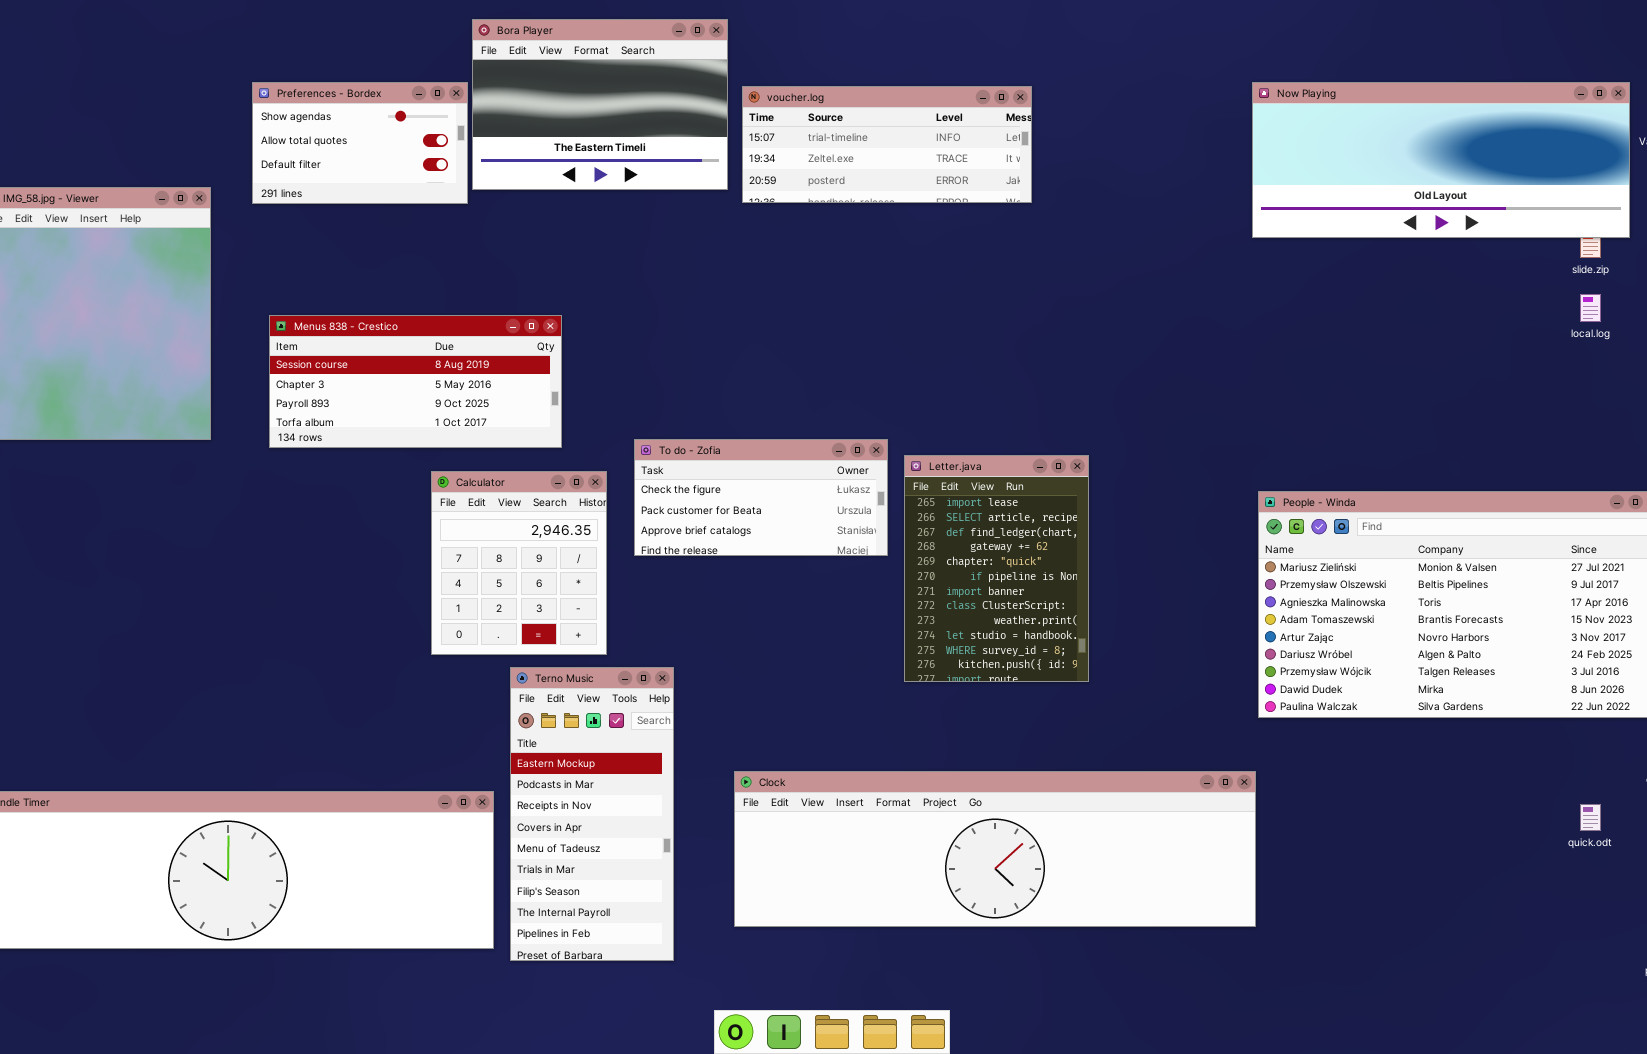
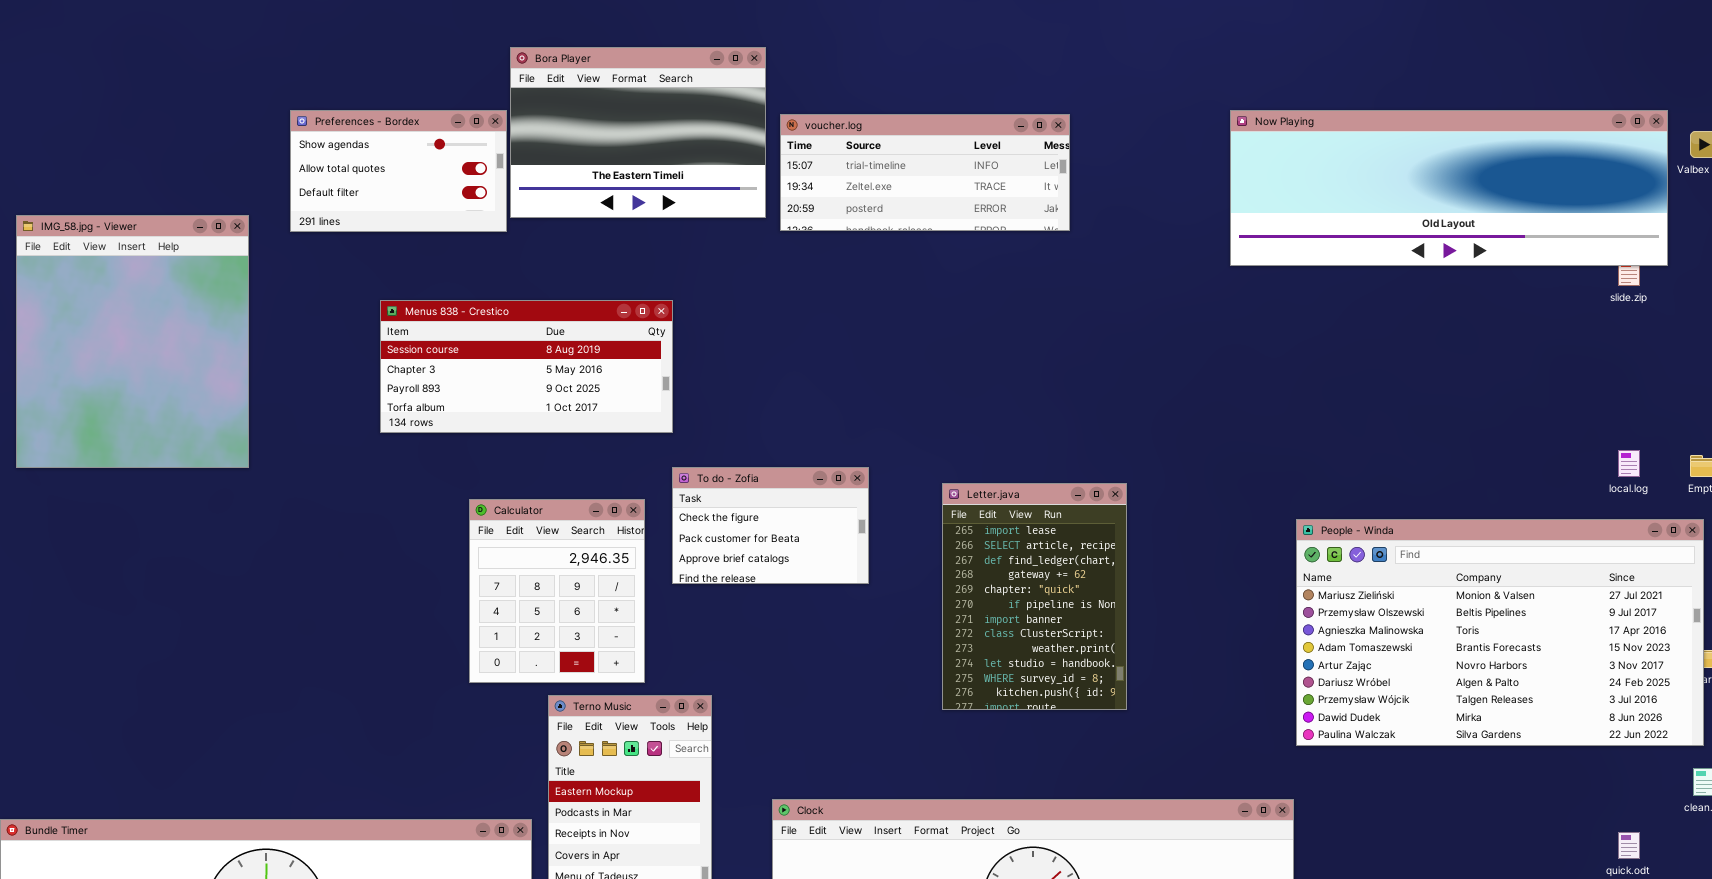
Now Playing: [1252,82,1630,238] -> [1230,110,1668,266], resized
local.log: [1580,294,1601,322] -> [1618,450,1640,477], moved
Menus 838 - Crestico: [269,315,562,448] -> [380,300,673,433], moved
To do - Zofia: [634,439,888,556] -> [672,467,869,584], resized

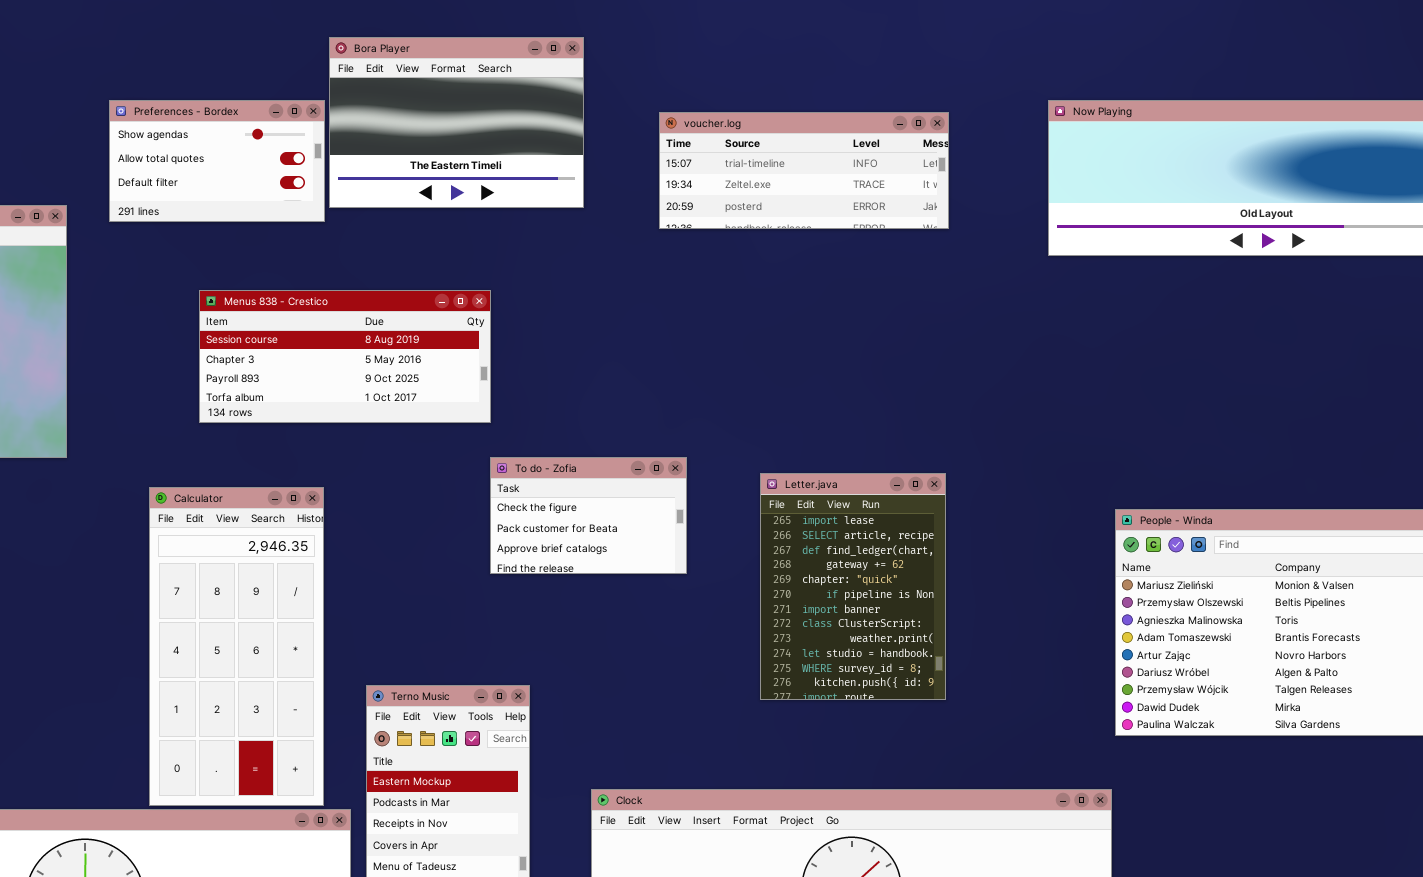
voucher.log: [780,114,1070,231] -> [659,112,949,229], moved
Calculator: [469,499,645,683] -> [149,487,324,806], moved, resized

